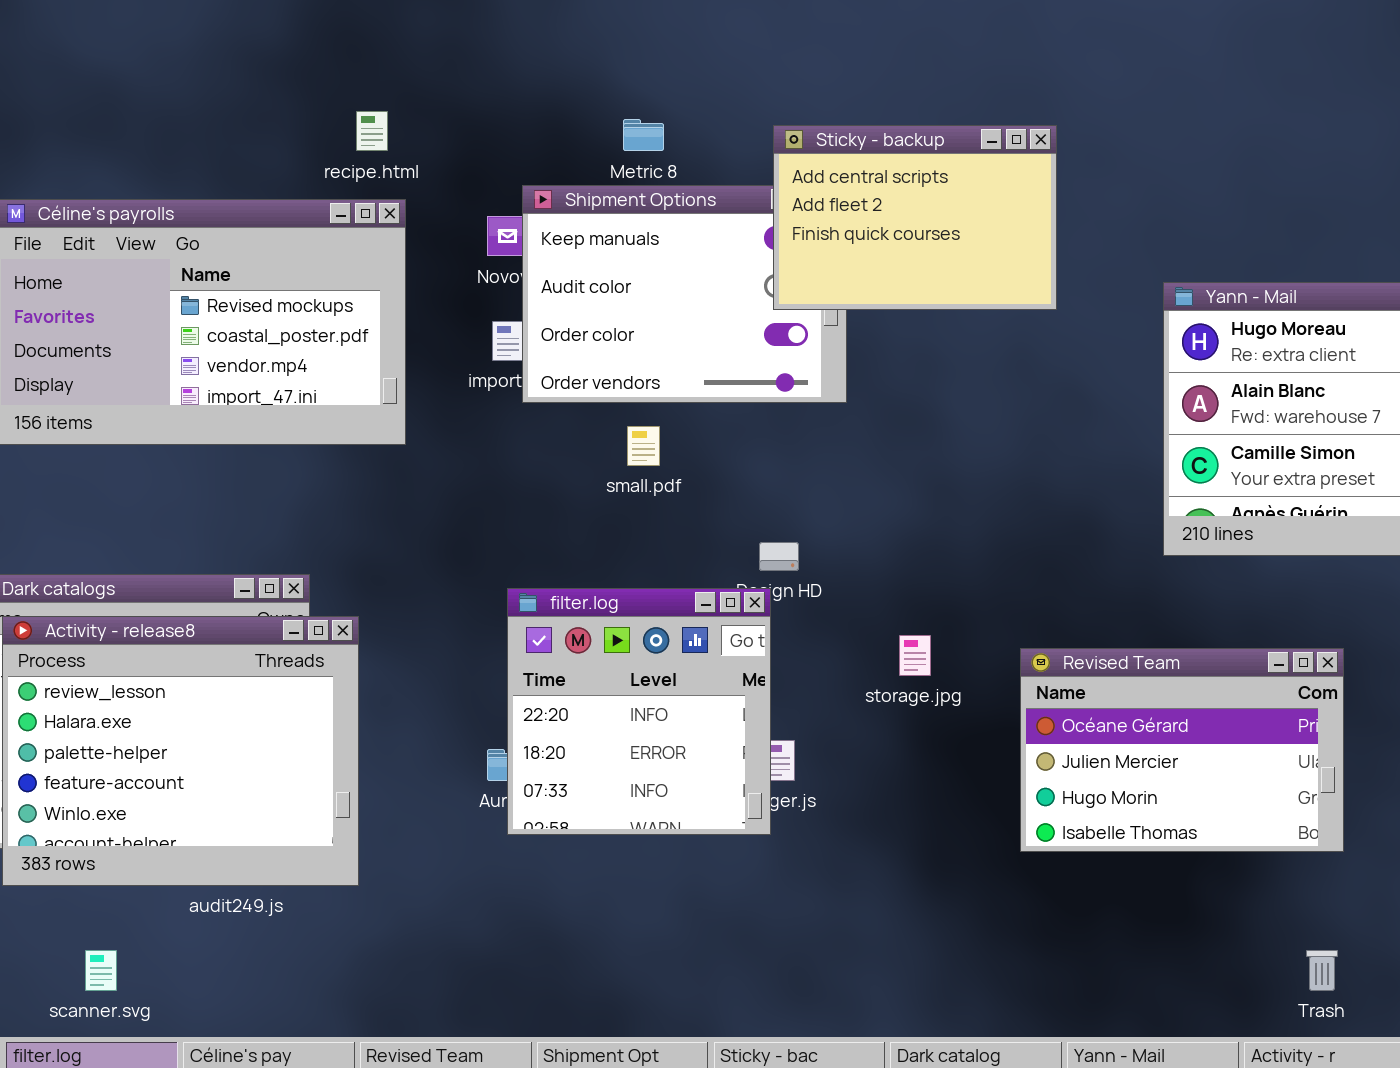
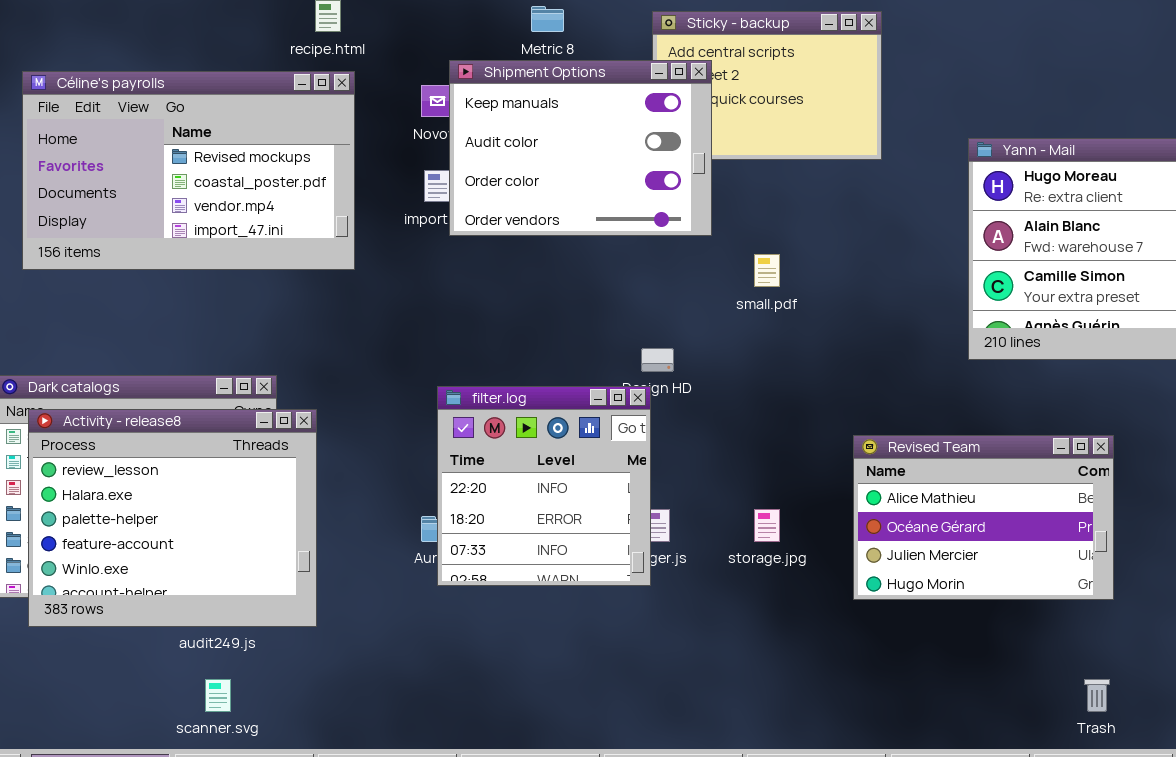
Shipment Options: [522,185,847,403] -> [449,60,712,236], raised
small.pdf: [627,426,660,466] -> [754,254,780,287], moved
storage.jpg: [899,635,931,676] -> [754,509,780,542], moved
Revised Team: [1020,648,1344,852] -> [853,435,1114,600], scrolled up 1 row
scanner.svg: [85,950,117,991] -> [205,679,231,712], moved

